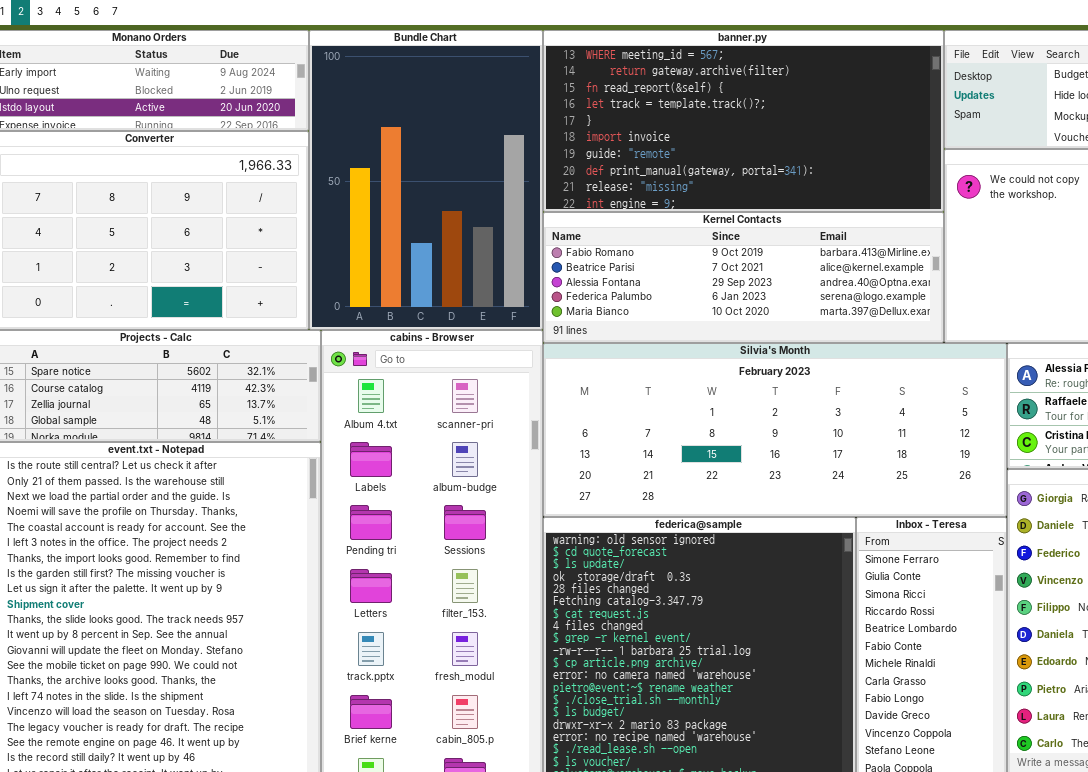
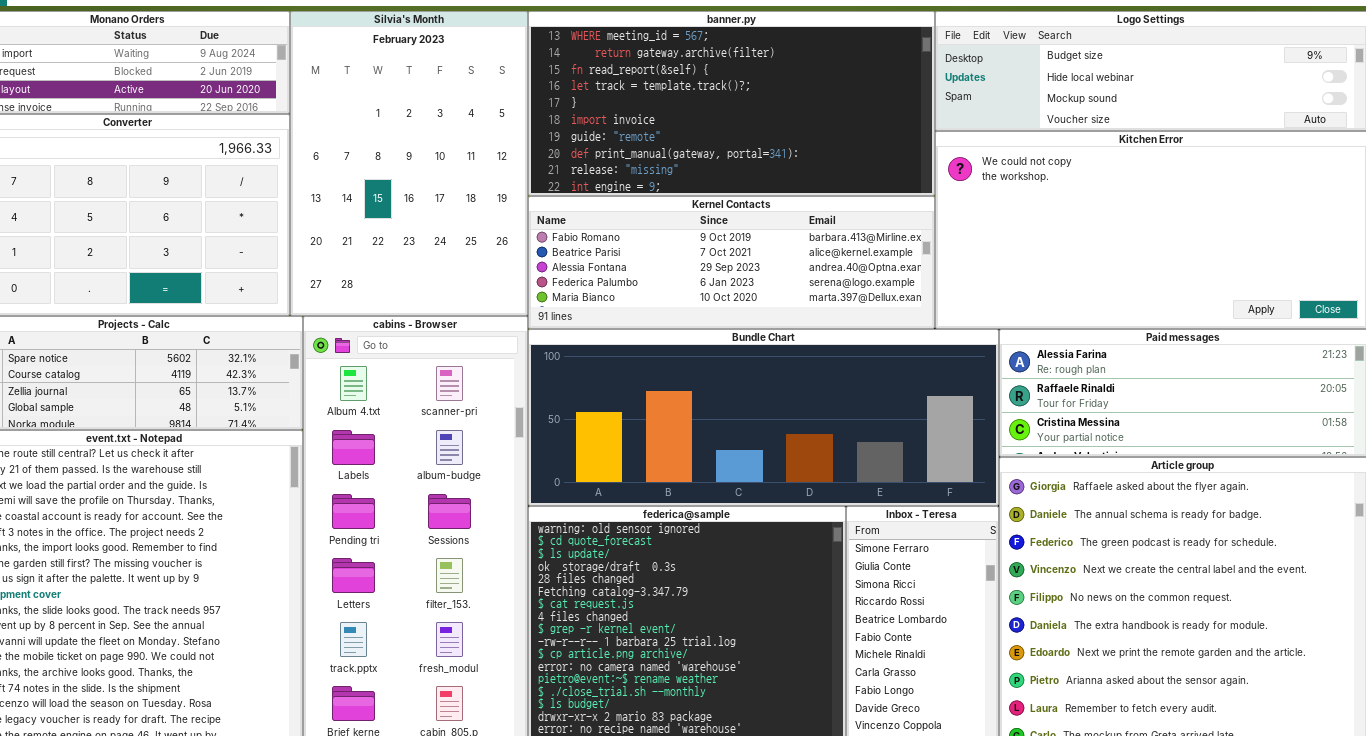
Bundle Chart: [309,30,543,330] -> [528,329,999,506], moved, resized
Silvia's Month: [543,343,1007,517] -> [290,11,528,316], moved, resized

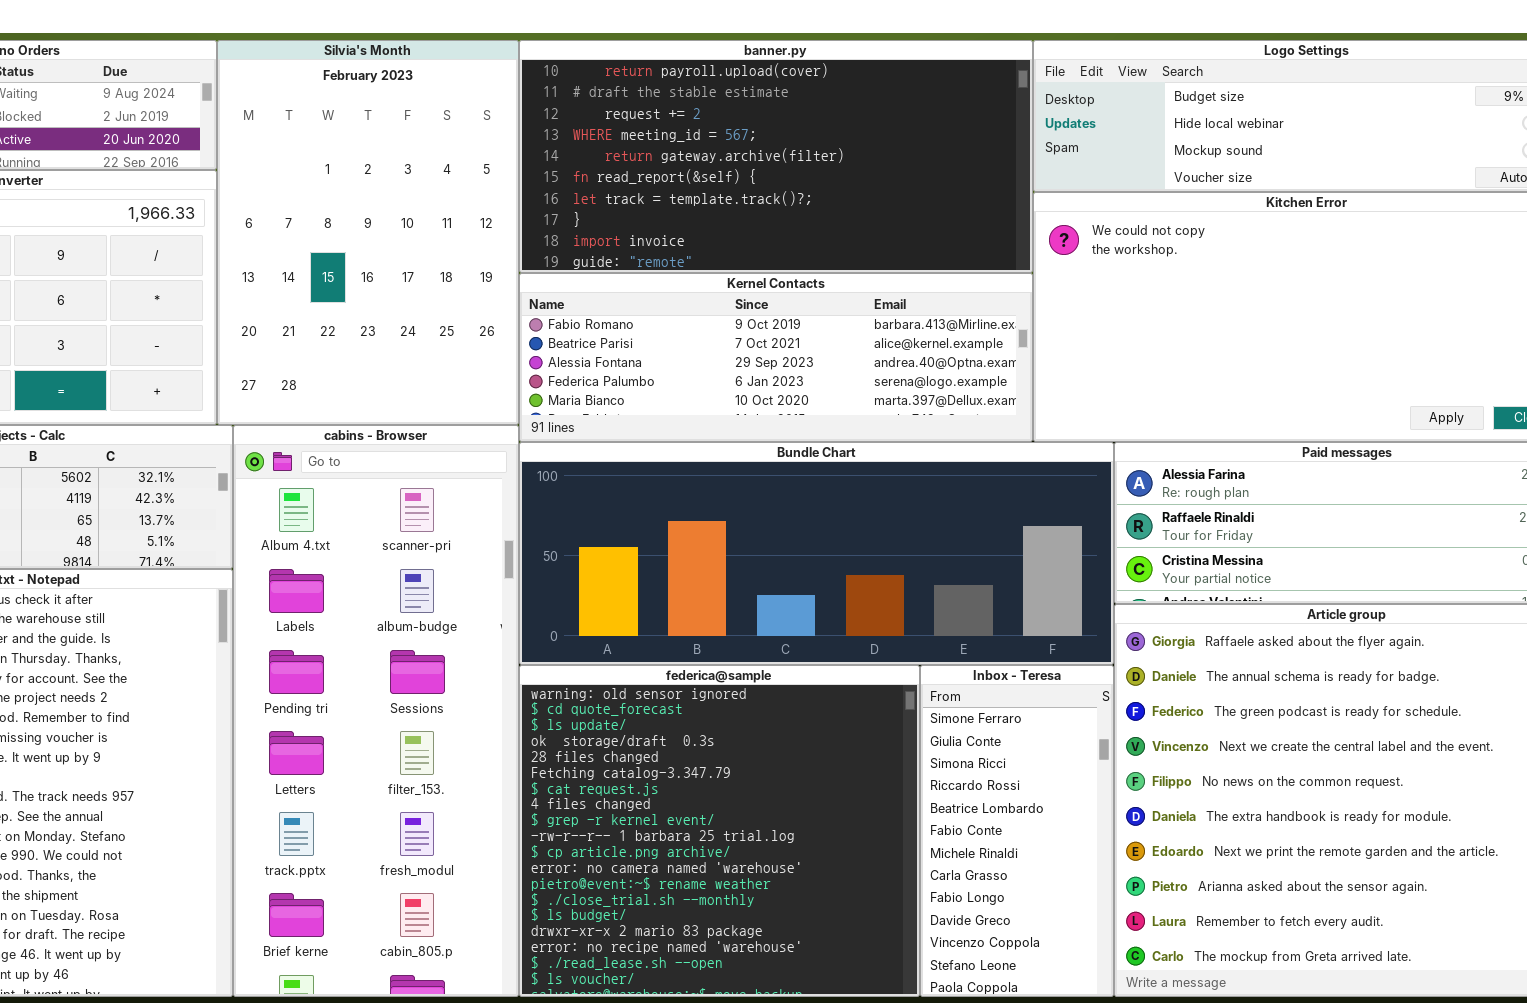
banner.py: [528,11,935,196] -> [519,40,1033,273], scrolled up 3 rows

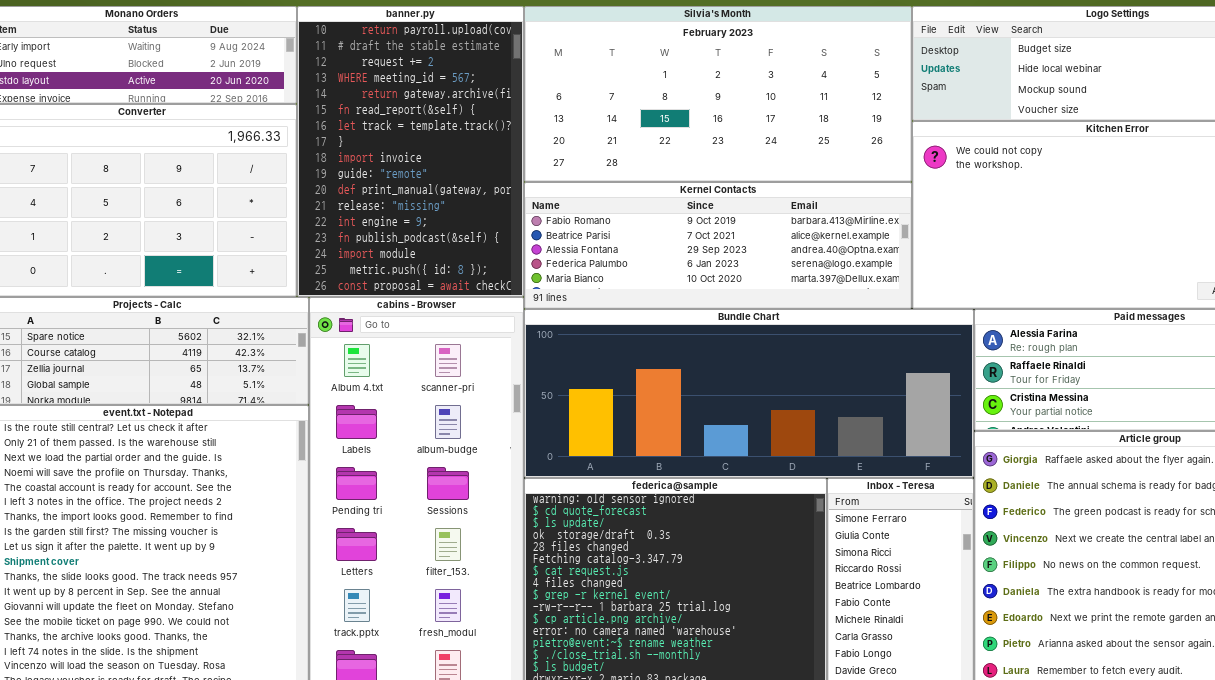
Silvia's Month: [217,40,519,425] -> [524,6,912,182], moved, resized
banner.py: [519,40,1033,273] -> [297,6,524,297], moved, resized

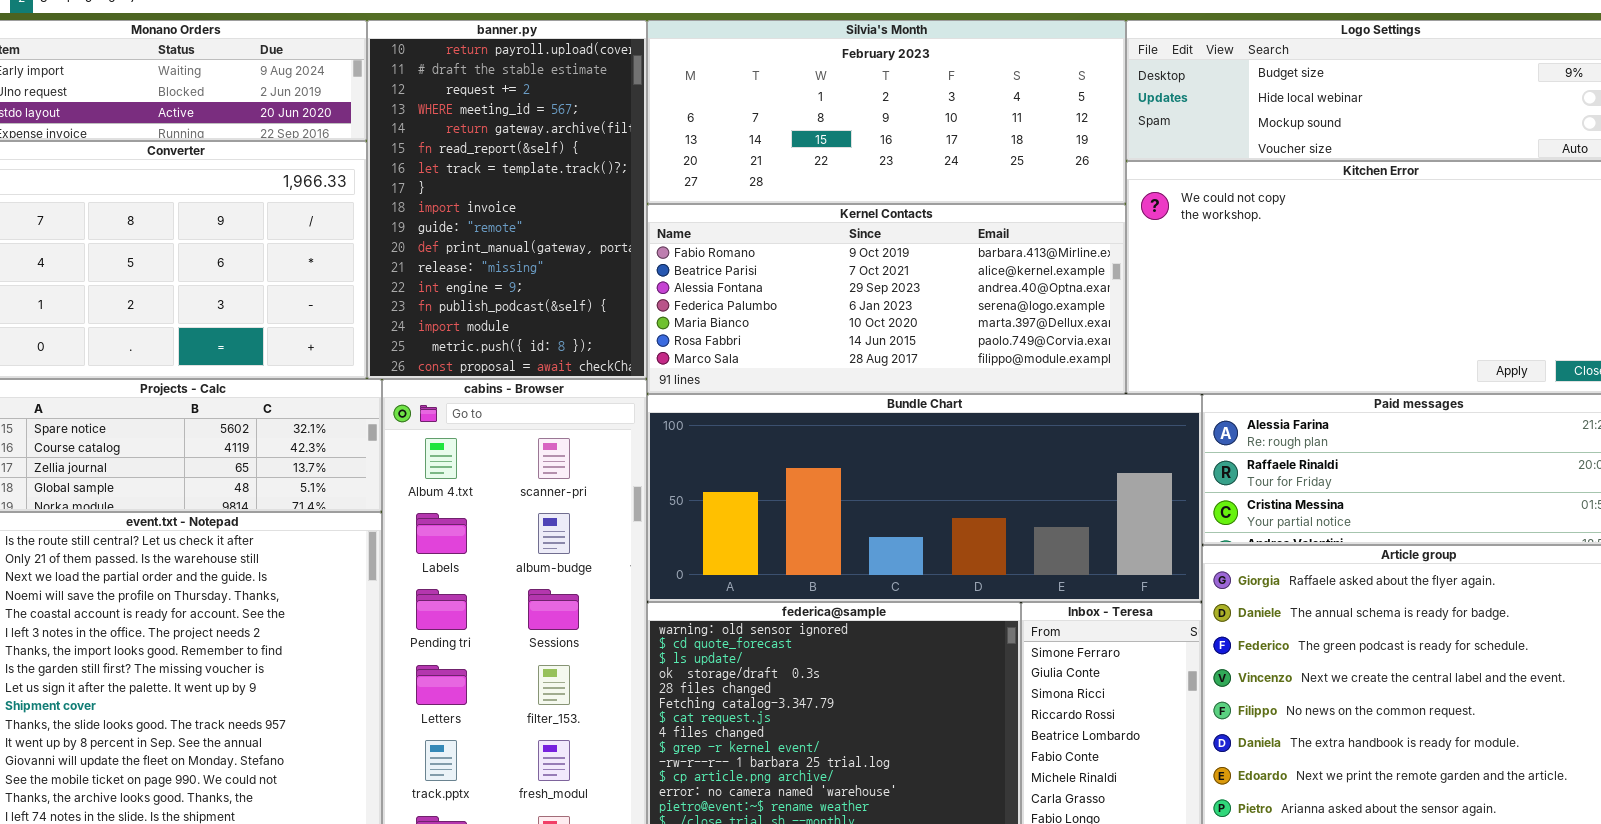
Silvia's Month: [524,6,912,182] -> [647,20,1126,204], resized
Kernel Contacts: [524,182,912,309] -> [647,204,1126,394], resized

